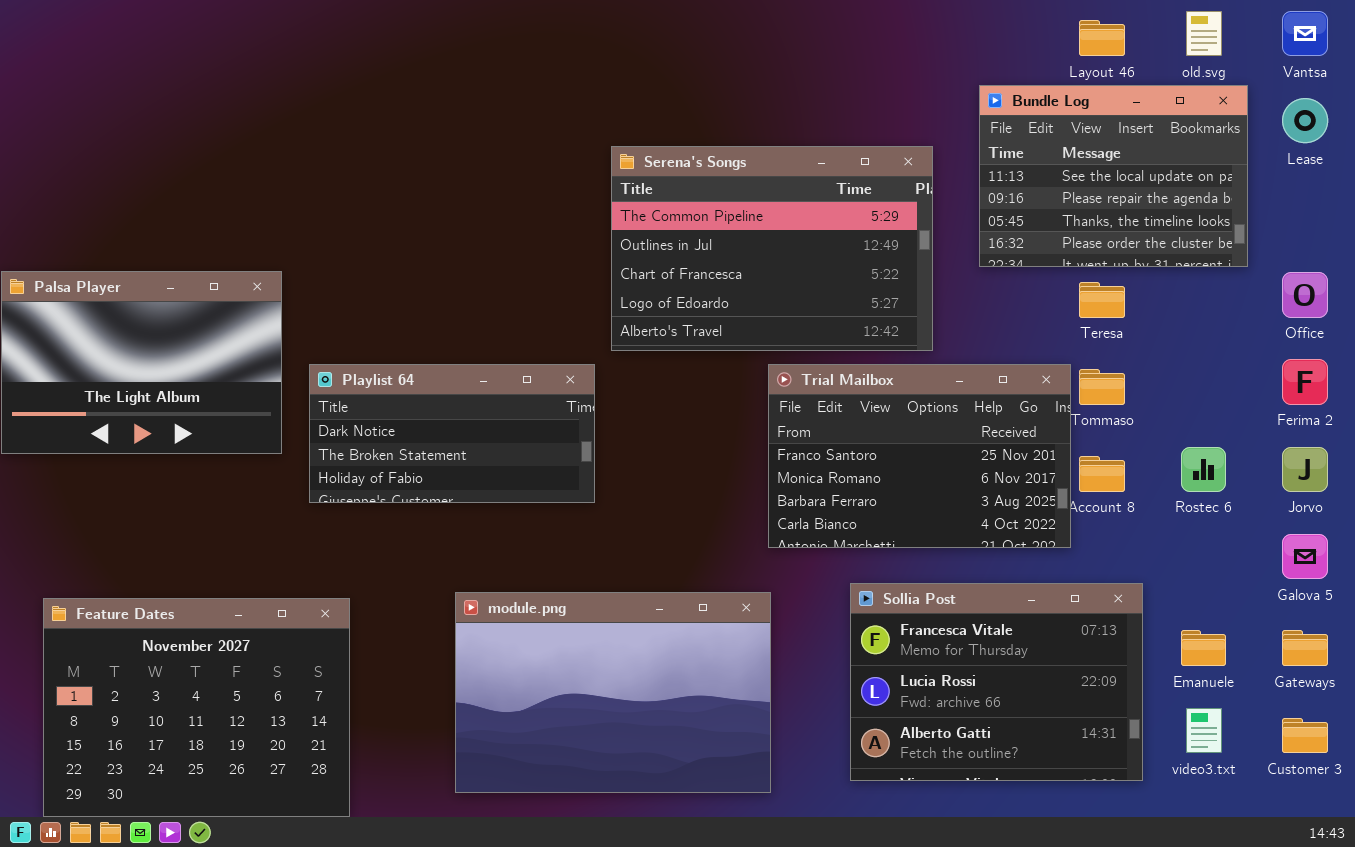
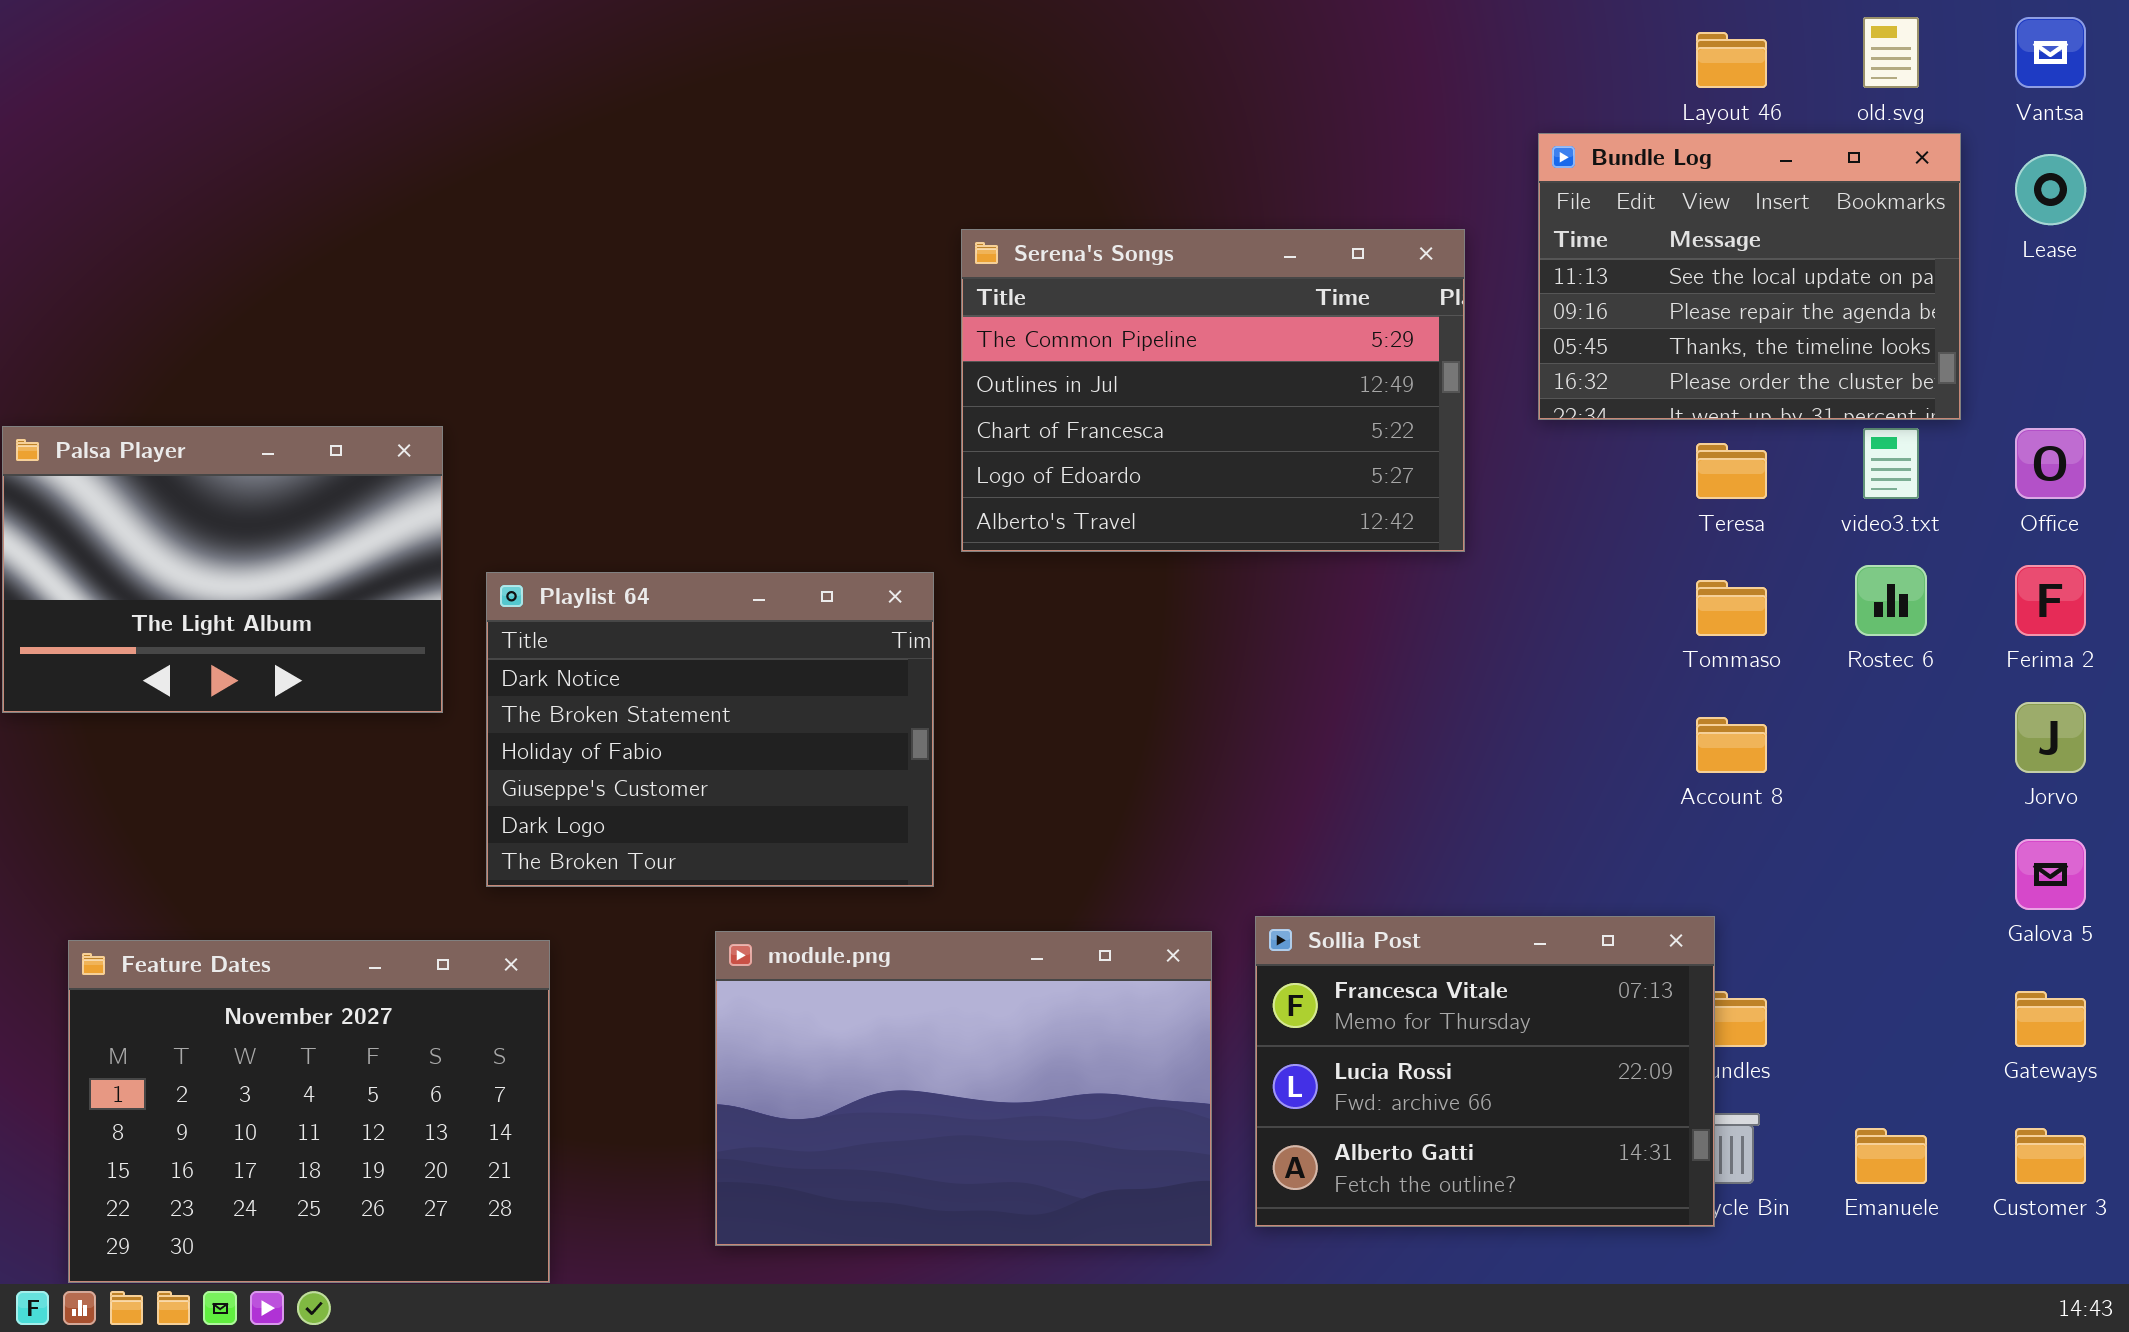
Playlist 64: [309,364,595,503] -> [486,572,934,887], resized
Trial Mailbox: [768,364,1071,548] -> none, closed
Rostec 6: [1181,447,1226,492] -> [1855,565,1927,636], moved
Sollia Post: [850,583,1143,781] -> [1255,916,1715,1227], moved
Emanuele: [1181,630,1226,666] -> [1855,1128,1927,1184], moved
video3.txt: [1186,708,1222,753] -> [1863,428,1919,499], moved

